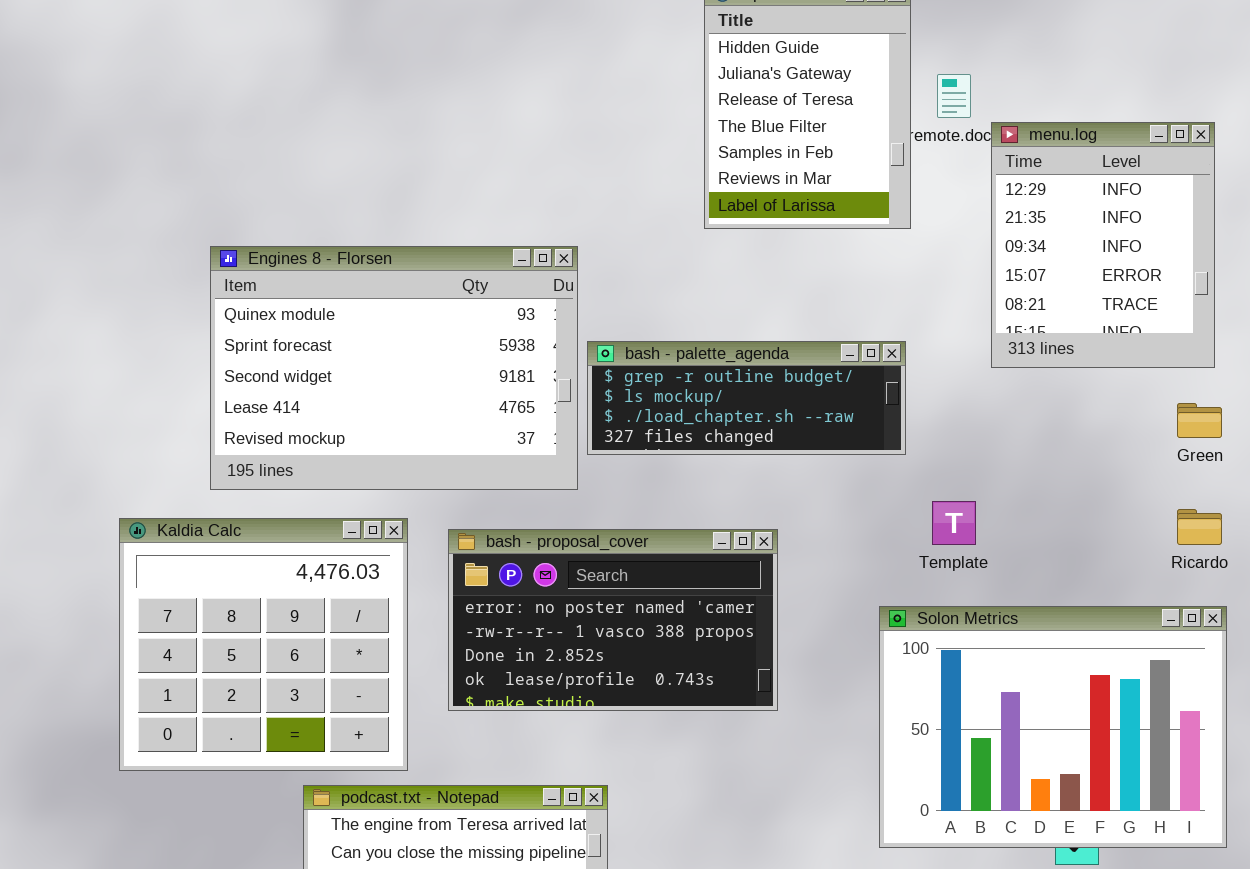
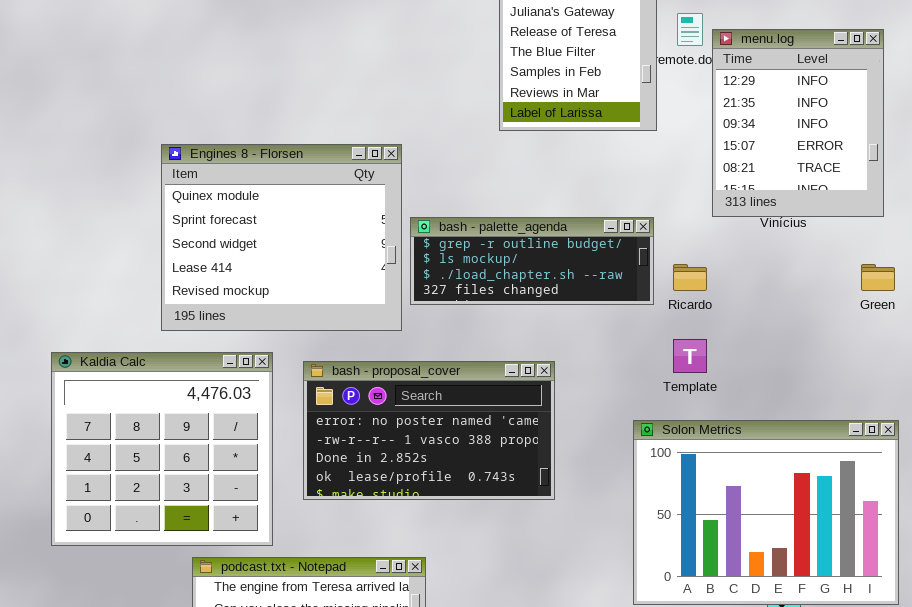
menu.log: [991,122,1215,368] -> [712,29,884,217], moved
Engines 8 - Florsen: [210,246,578,490] -> [161,144,402,331], resized
Ricardo: [1177,509,1222,545] -> [673,264,707,291], moved

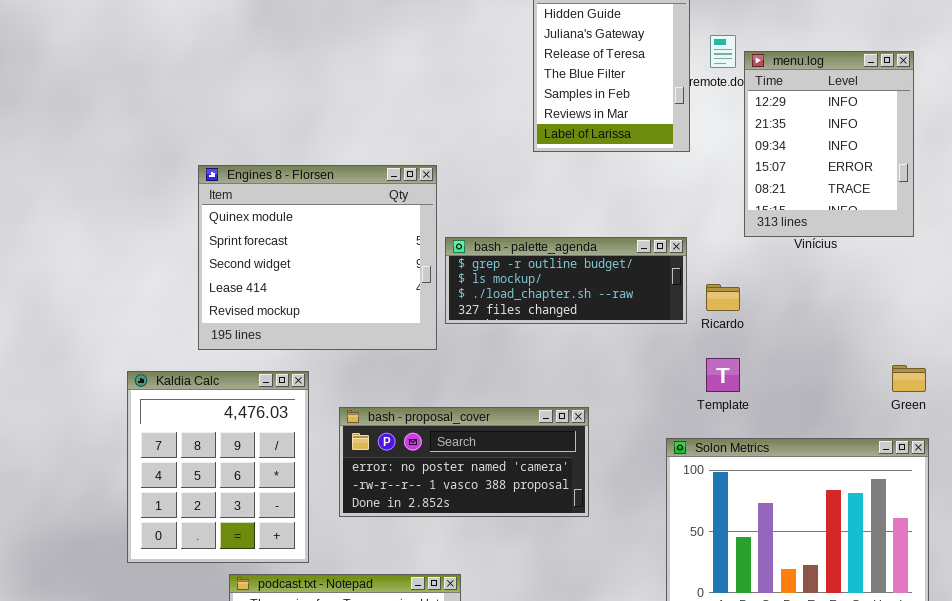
Green: [861,264,895,291] -> [892,365,926,392], moved
Kaldia Calc: [51,352,273,546] -> [127,371,309,563], resized
bash - proposal_cover: [303,361,555,500] -> [339,407,589,517], resized

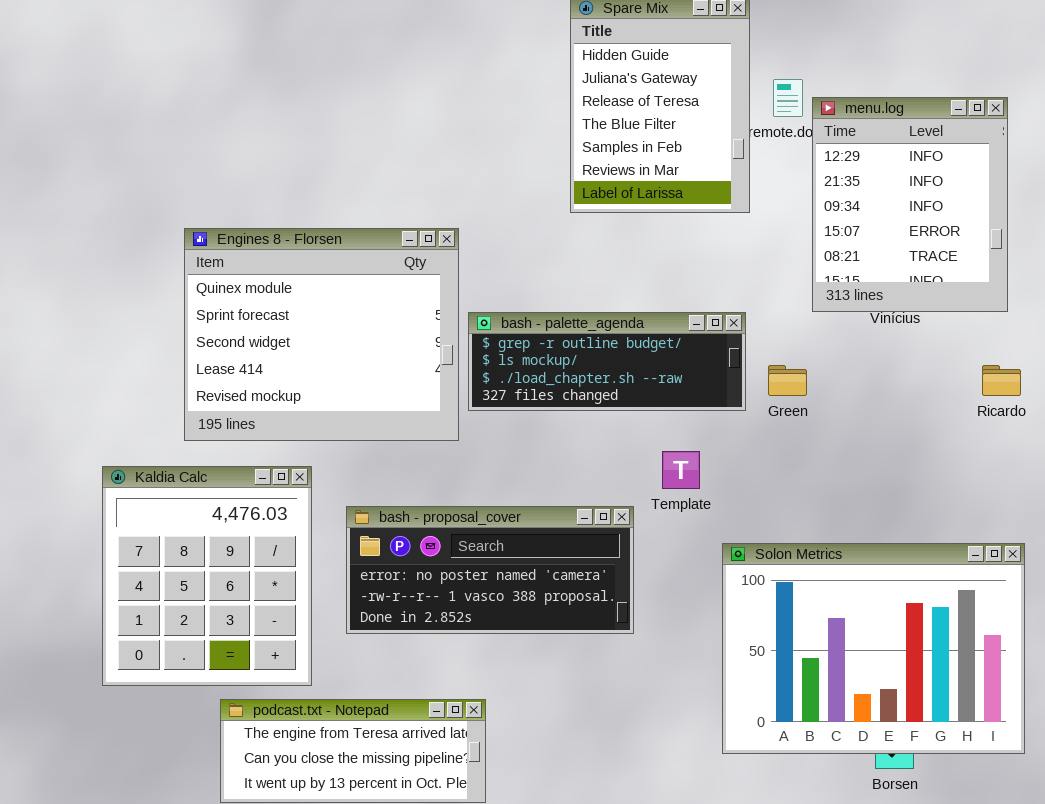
Ricardo: [706,284,740,311] -> [982,365,1021,396], moved
Template: [706,358,740,392] -> [662,451,700,489], moved
Green: [892,365,926,392] -> [768,365,807,396], moved

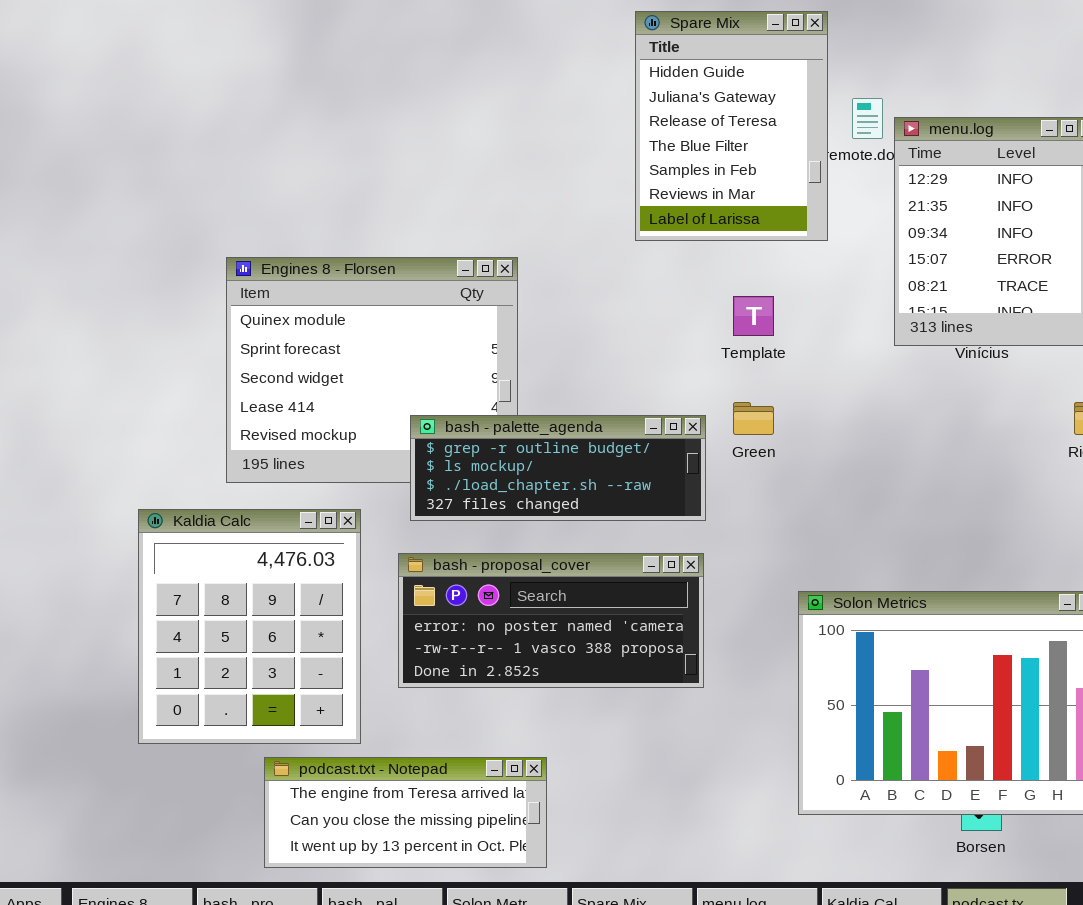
bash - palette_agenda: [468,312,746,411] -> [410,415,706,521], moved
Green: [768,365,807,396] -> [733,402,774,435], moved
Template: [662,451,700,489] -> [733,296,774,336], moved

